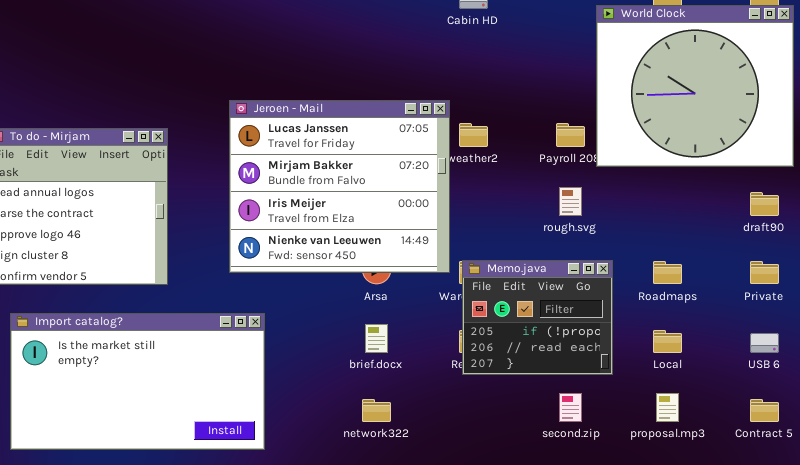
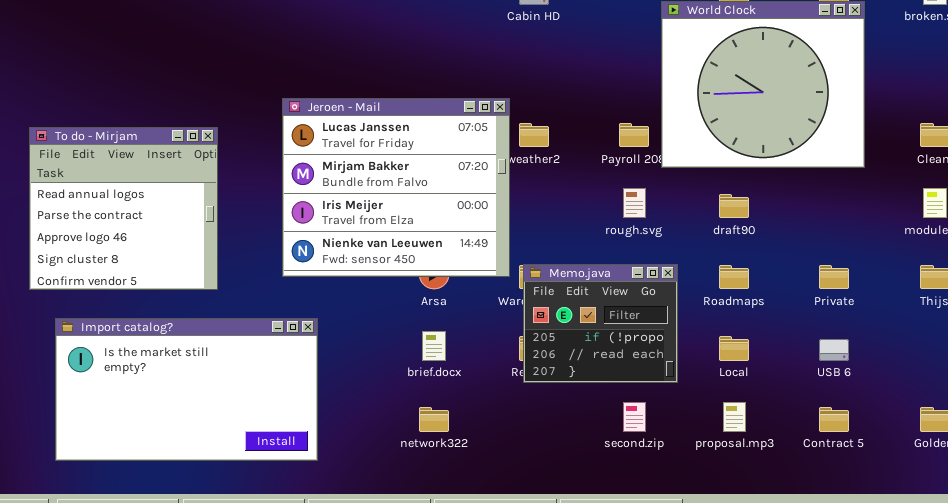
draft90: [750,192,779,216] -> [719,194,749,218], moved

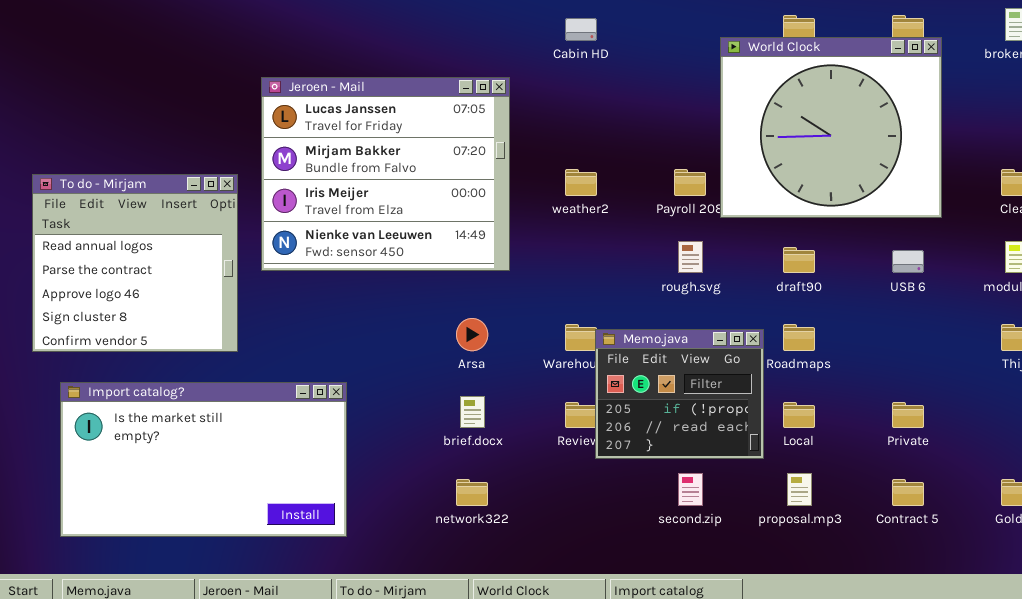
Jeroen - Mail: [282,98,510,277] -> [261,77,510,271], moved
Memo.java: [523,264,678,383] -> [595,329,764,459], moved
Private: [819,265,849,289] -> [892,402,924,428], moved
USB 6: [819,339,849,361] -> [892,250,924,273], moved

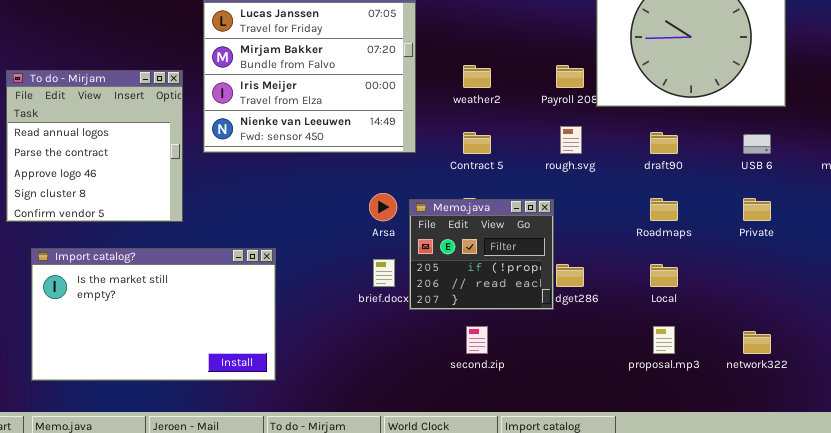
Memo.java: [595,329,764,459] -> [409,199,554,310], moved
Private: [892,402,924,428] -> [743,198,771,221], moved
second.zip: [678,473,703,506] -> [466,326,488,354], moved
network322: [456,479,488,506] -> [743,331,771,354], moved
Contract 5: [892,479,924,506] -> [463,132,491,154], moved

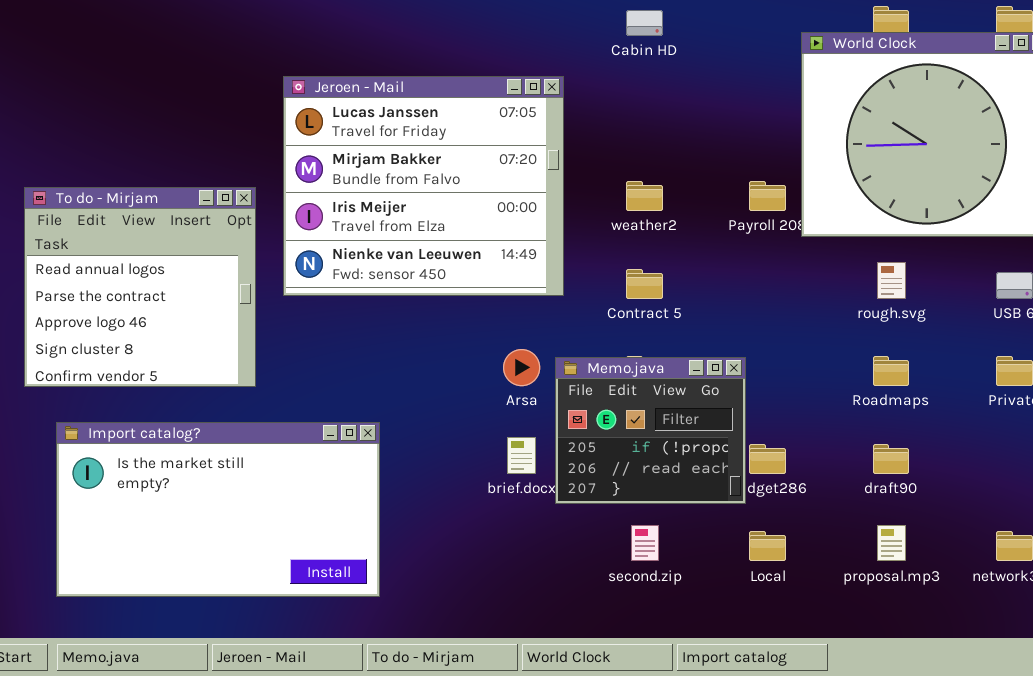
rough.svg: [560,126,582,154] -> [877,262,906,299], moved
draft90: [650,132,678,154] -> [873,444,909,474], moved
Local: [650,264,678,287] -> [749,531,786,561], moved

